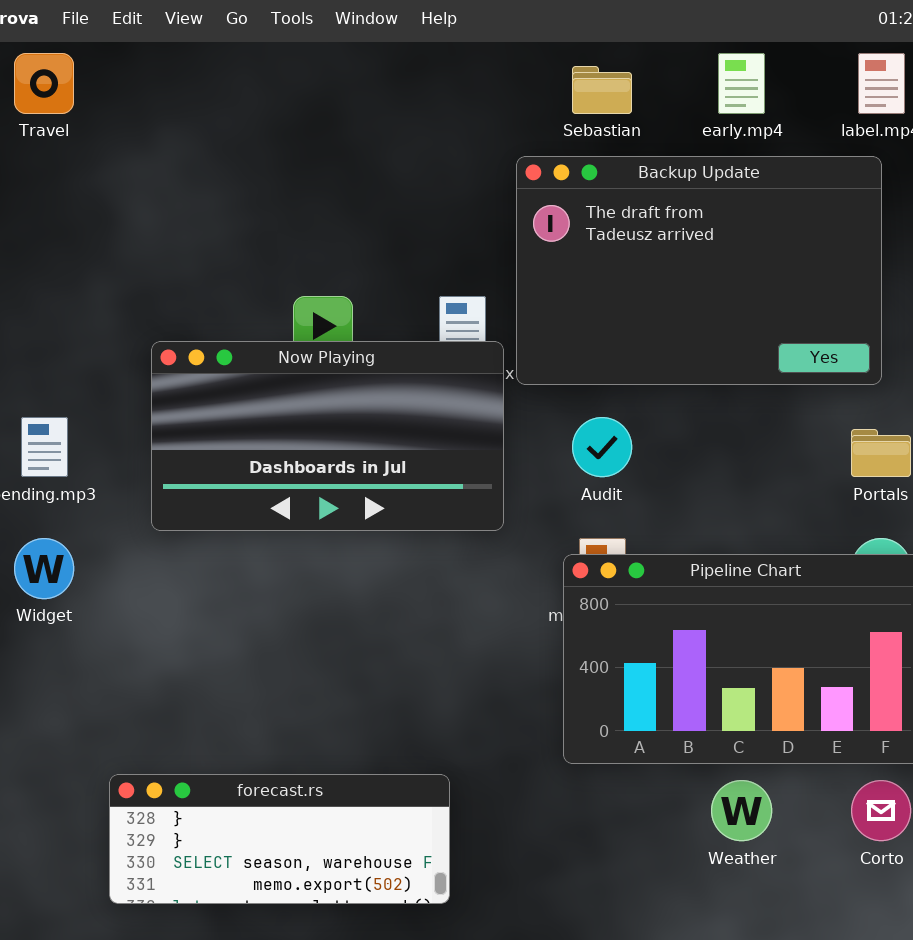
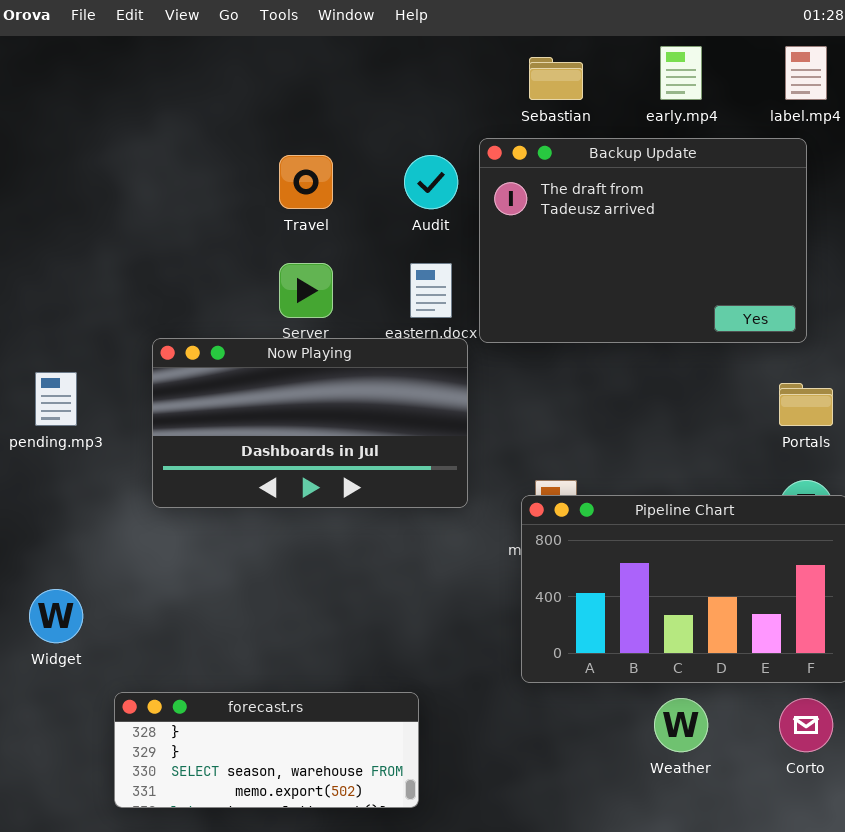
Travel: [14,53,74,114] -> [279,155,333,209], moved
Now Playing: [151,341,504,531] -> [152,338,468,508], moved
Audit: [572,417,632,477] -> [404,155,458,209], moved
Widget: [14,538,74,599] -> [29,589,83,643], moved

